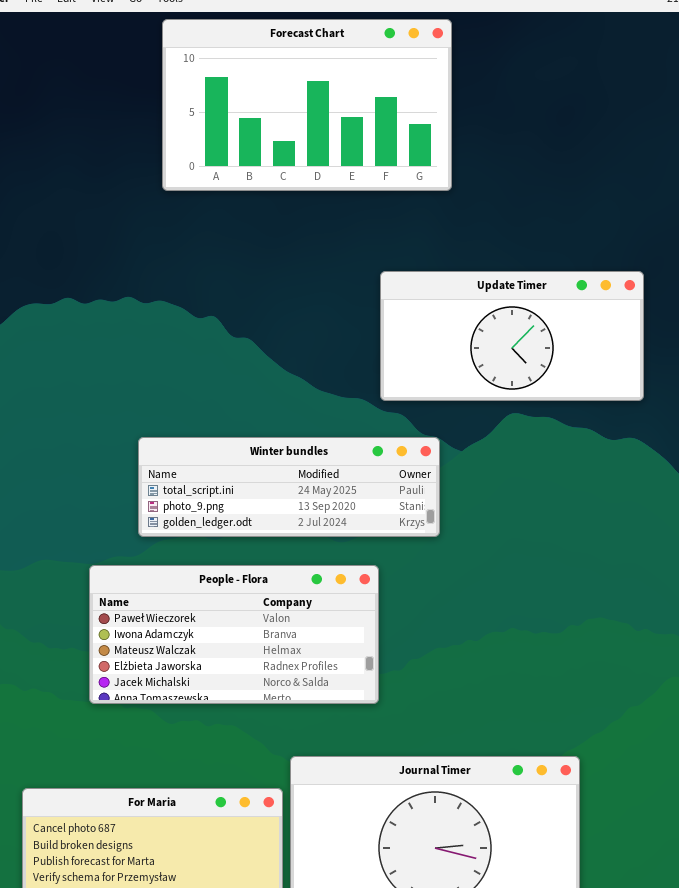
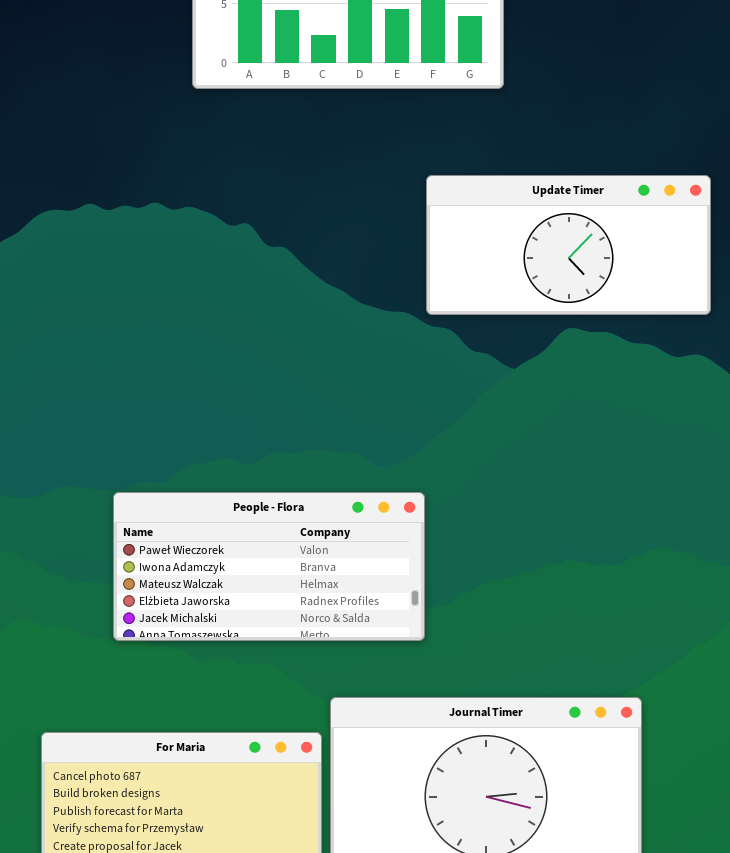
Winter bundles: [138,437,440,537] -> none, closed

